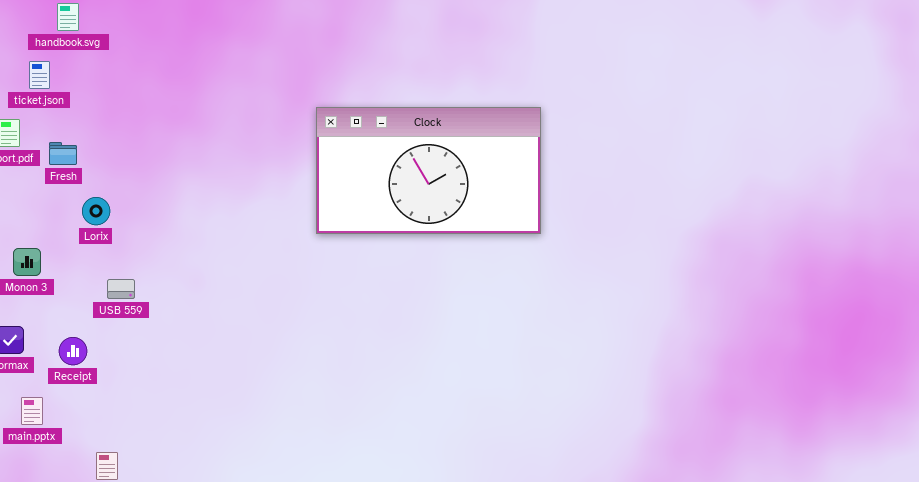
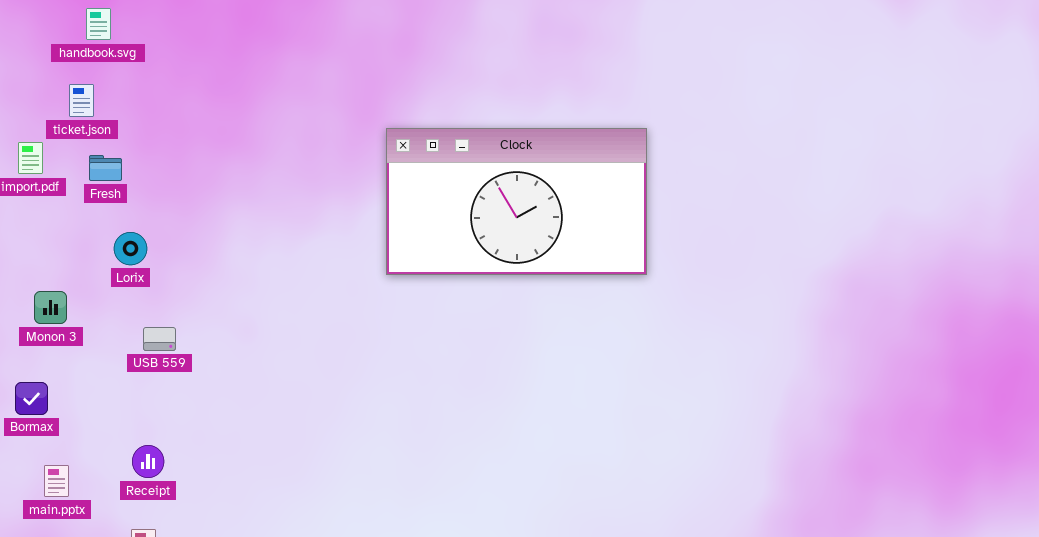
ticket.json: [29,61,50,89] -> [69,84,94,117], moved
Fresh: [49,142,77,165] -> [89,155,122,181], moved
Receipt: [59,337,87,365] -> [132,445,164,478], moved

